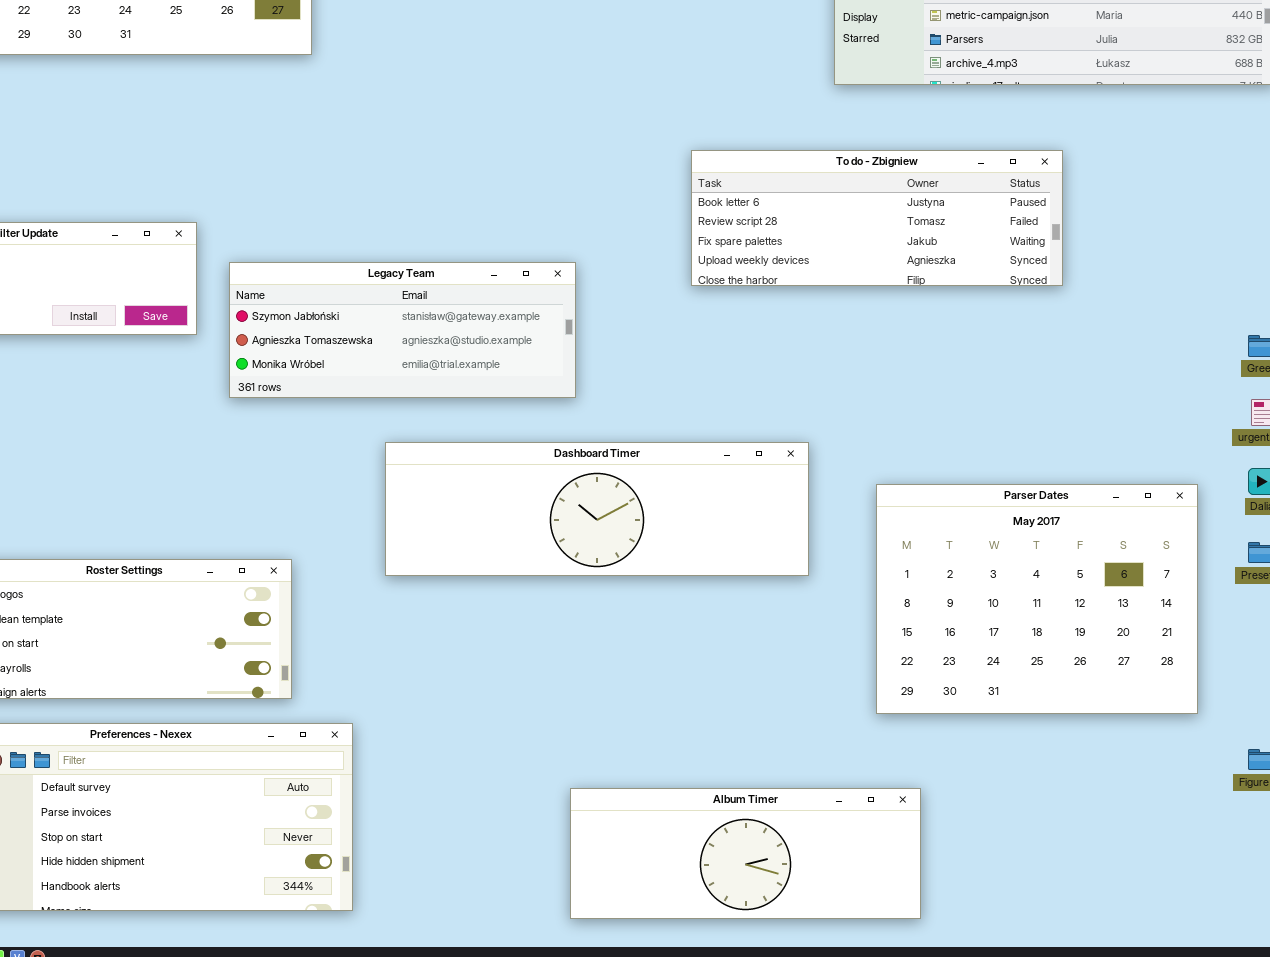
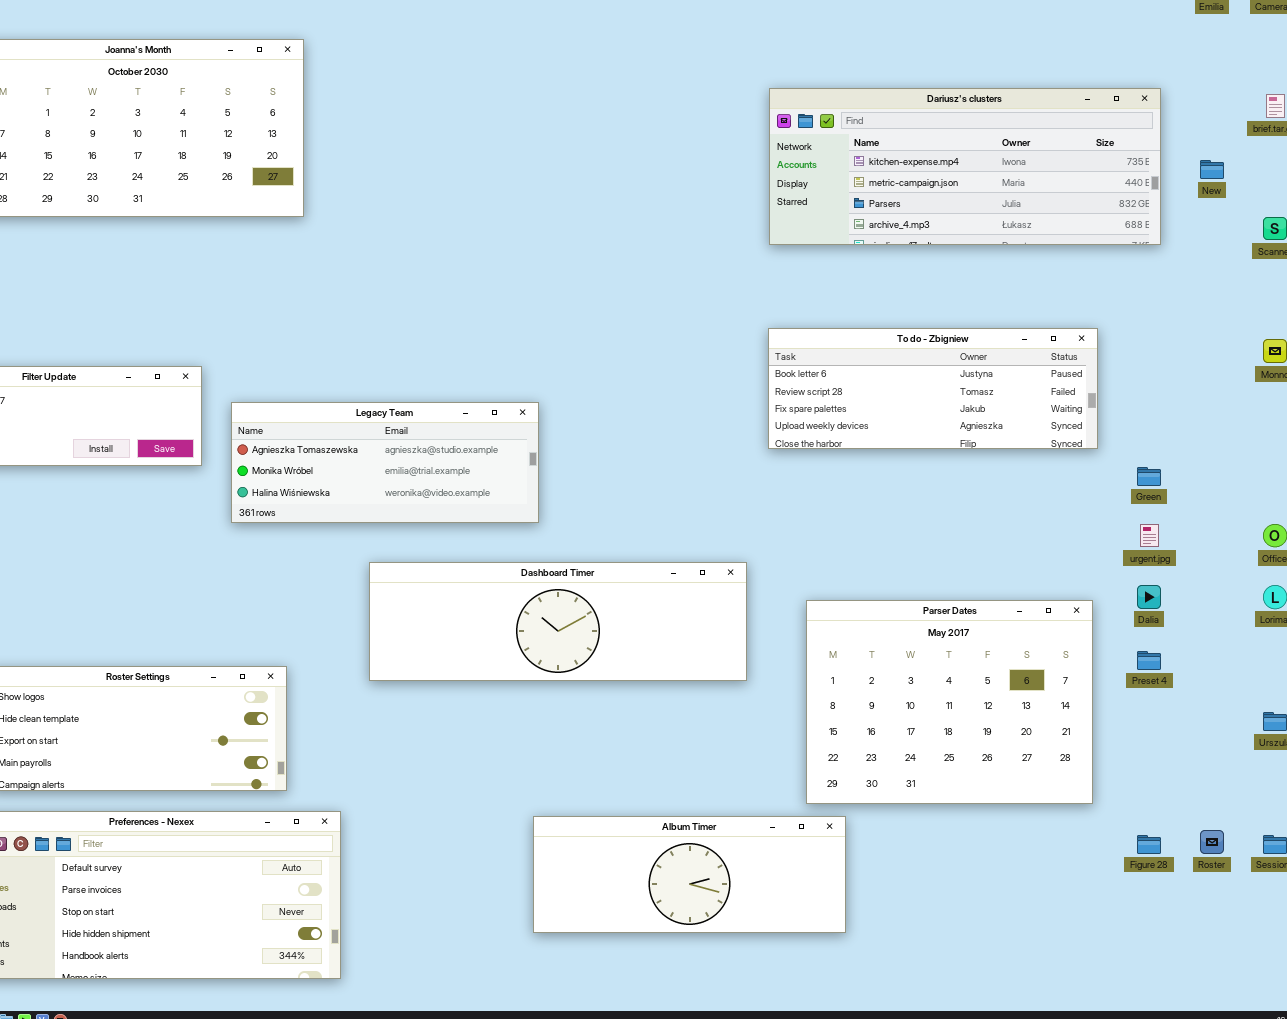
To do - Zbigniew: [691,150,1063,286] -> [768,328,1098,449], moved
Legacy Team: [229,262,576,398] -> [231,402,539,523], scrolled down 1 row
Album Timer: [570,788,921,919] -> [533,816,846,933], moved

